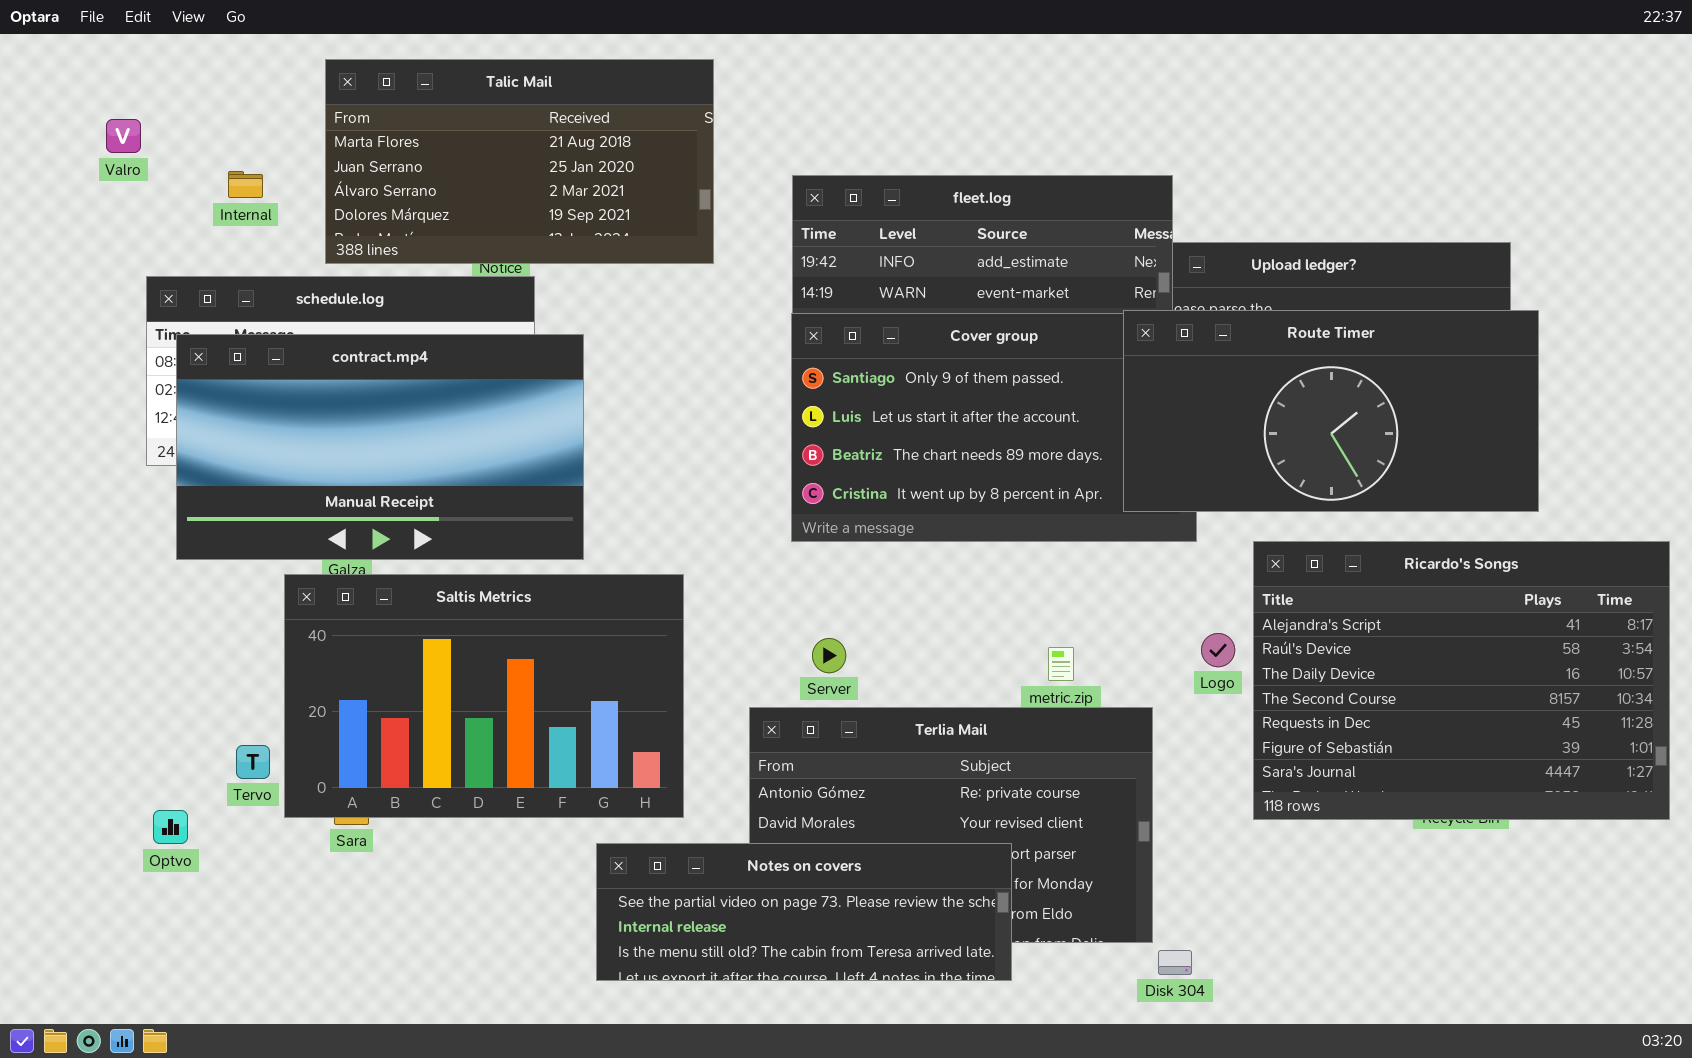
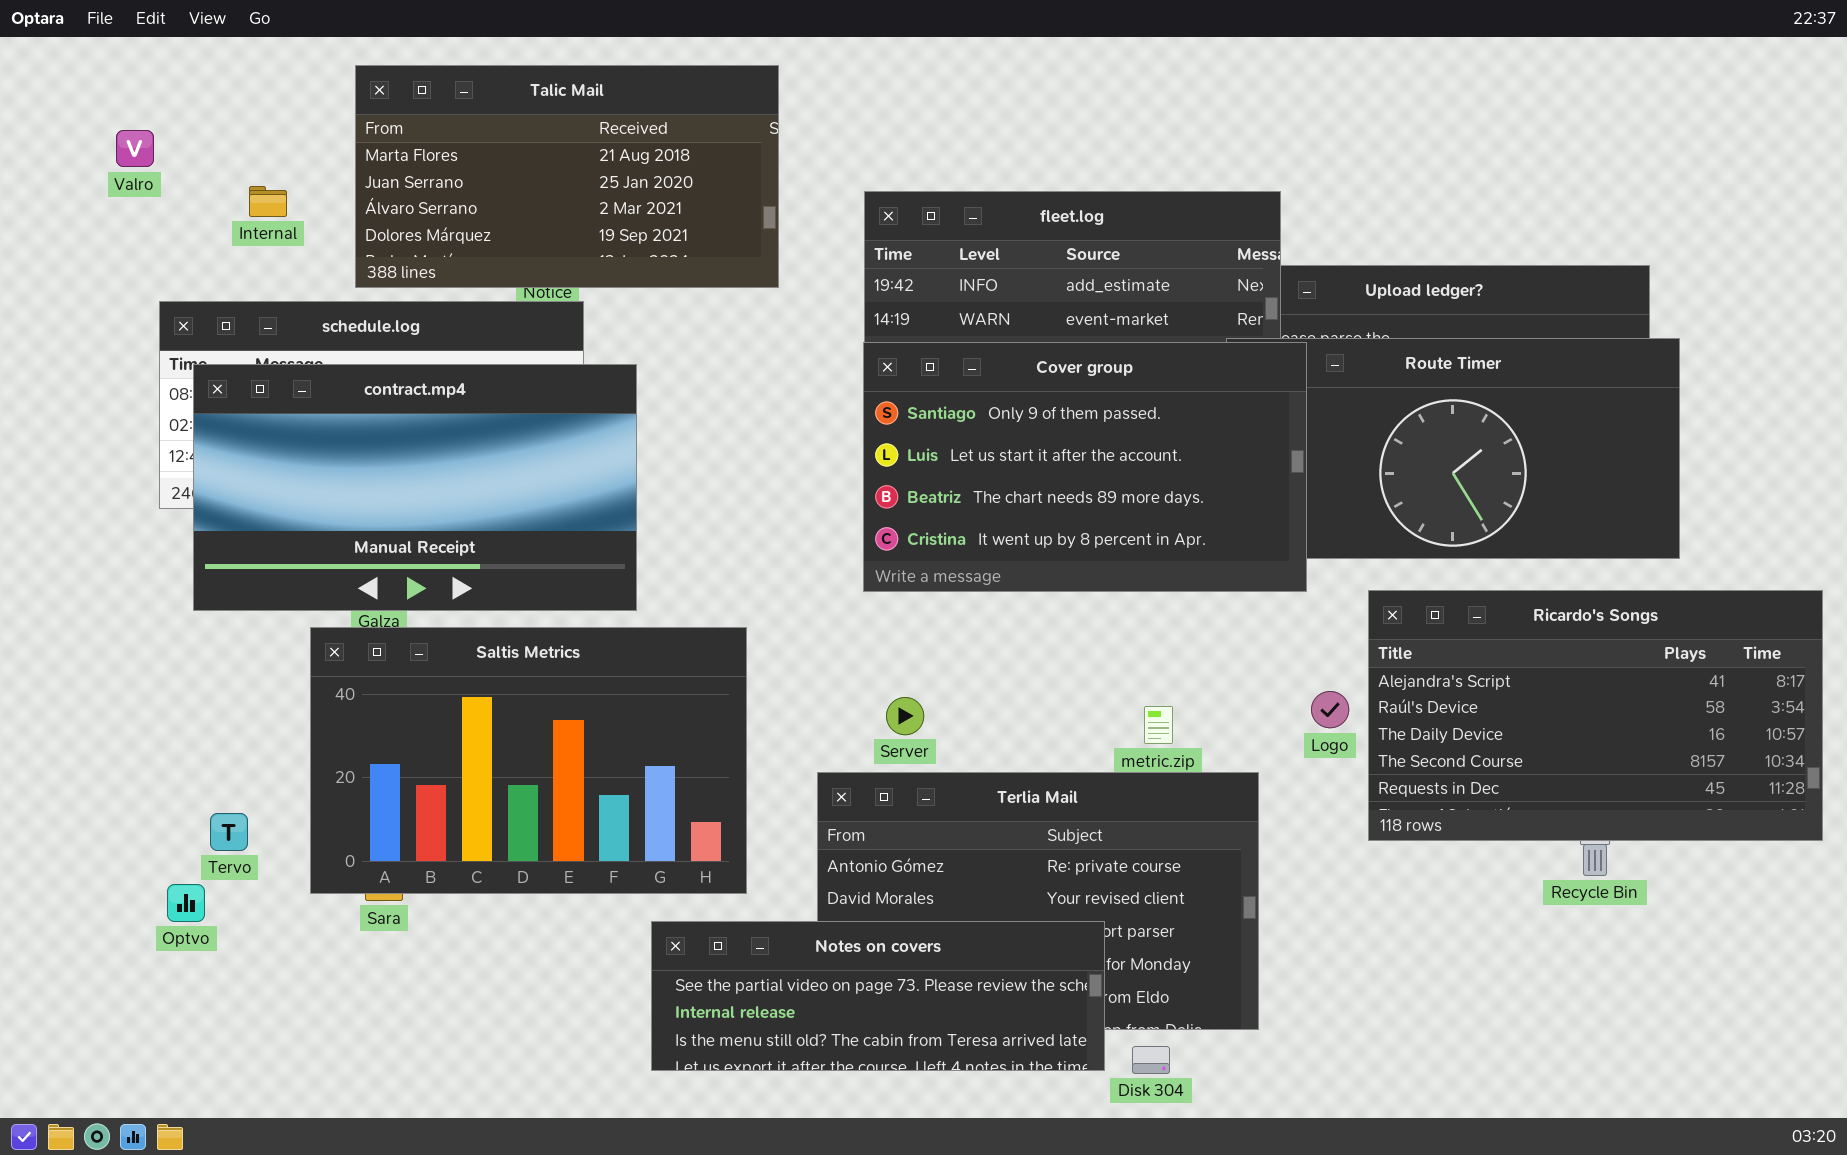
Cover group: [791,313,1197,542] -> [863,342,1307,592], raised
Ricardo's Songs: [1253,541,1670,820] -> [1368,590,1823,841], resized
Tervo: [236,745,270,779] -> [210,813,248,851], moved
Disk 304: [1158,950,1192,975] -> [1132,1046,1170,1074], moved

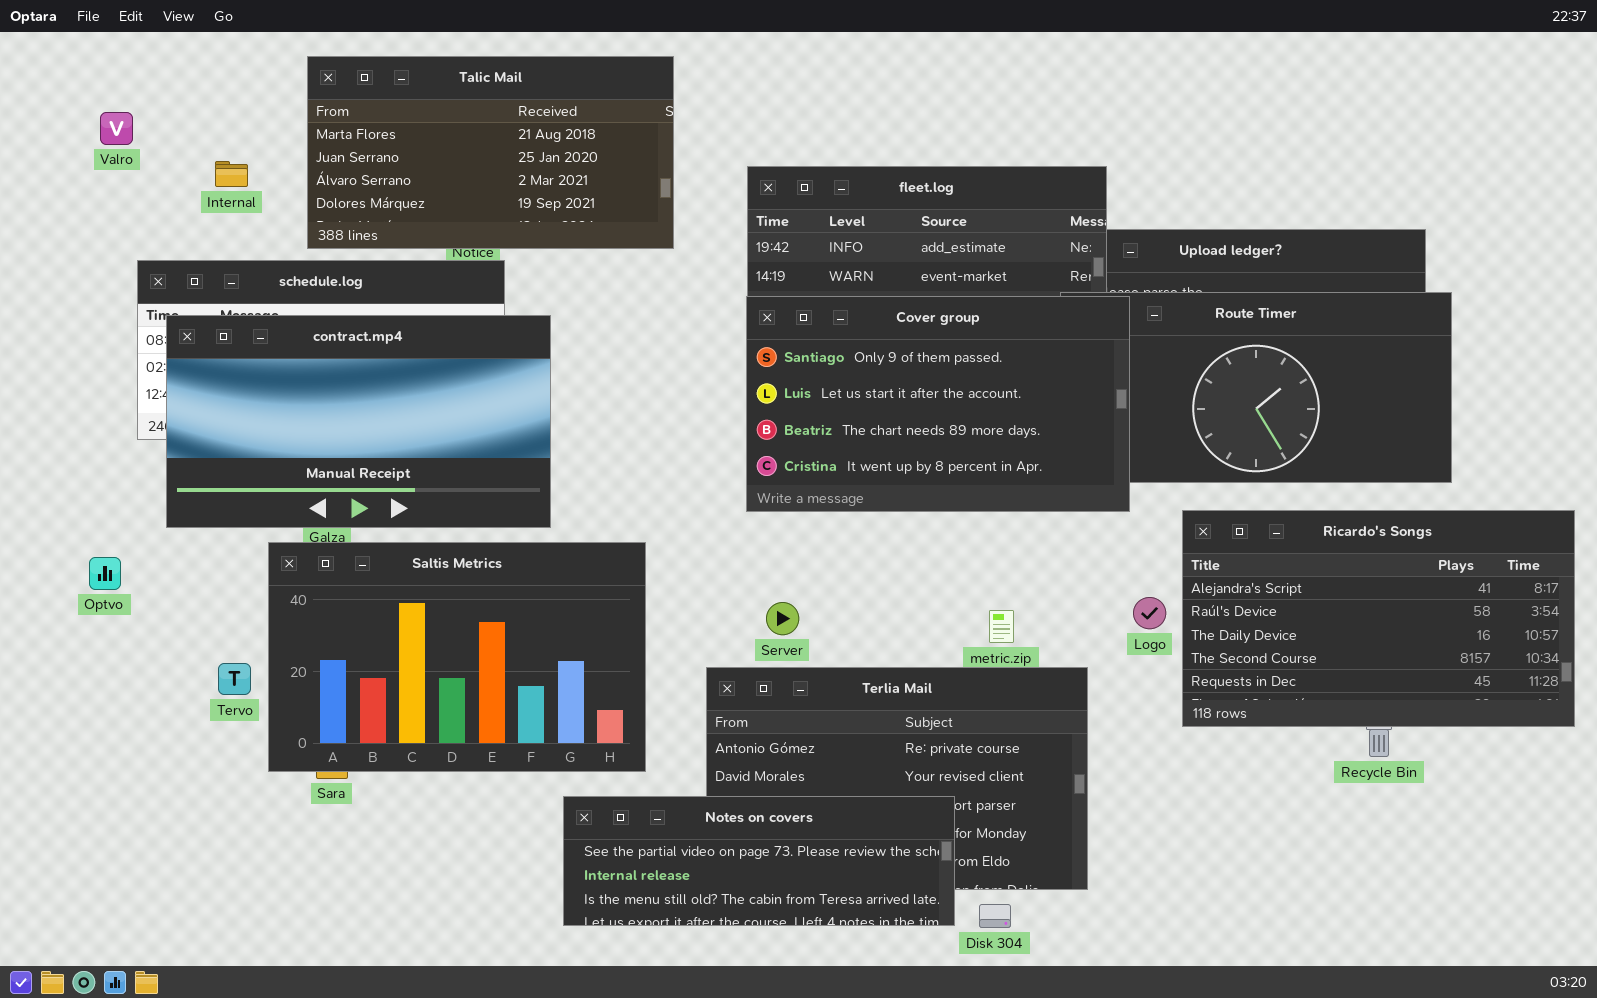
Tervo: [210,813,248,851] -> [218,663,251,695], moved
Optvo: [167,884,205,922] -> [89,557,121,590], moved

